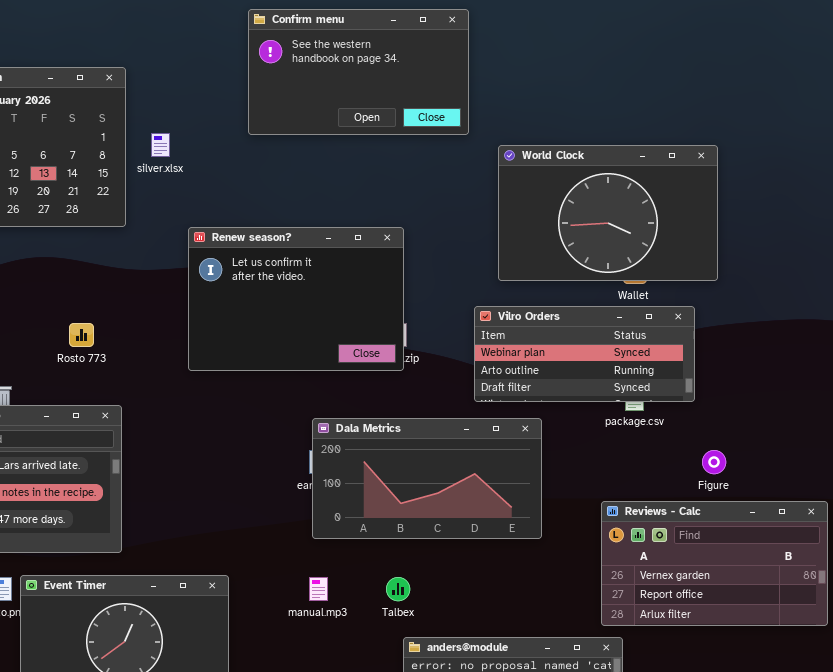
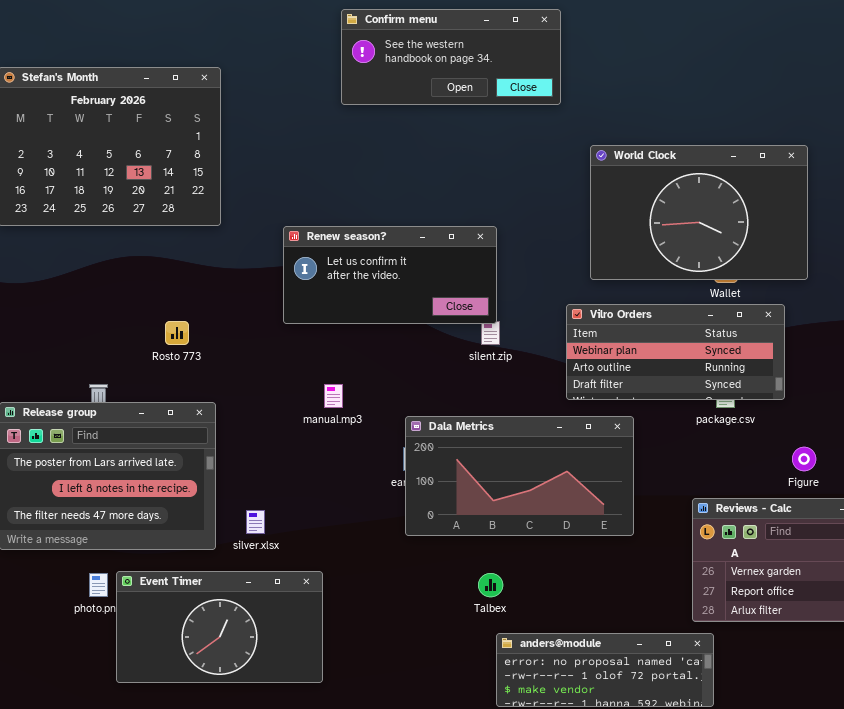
Confirm menu: [248,9,469,135] -> [341,9,561,105], resized
silver.xlsx: [151,133,170,157] -> [246,510,265,534], moved
Renew season?: [188,227,404,371] -> [283,226,497,324], resized
manual.mp3: [309,577,328,601] -> [324,384,343,408], moved

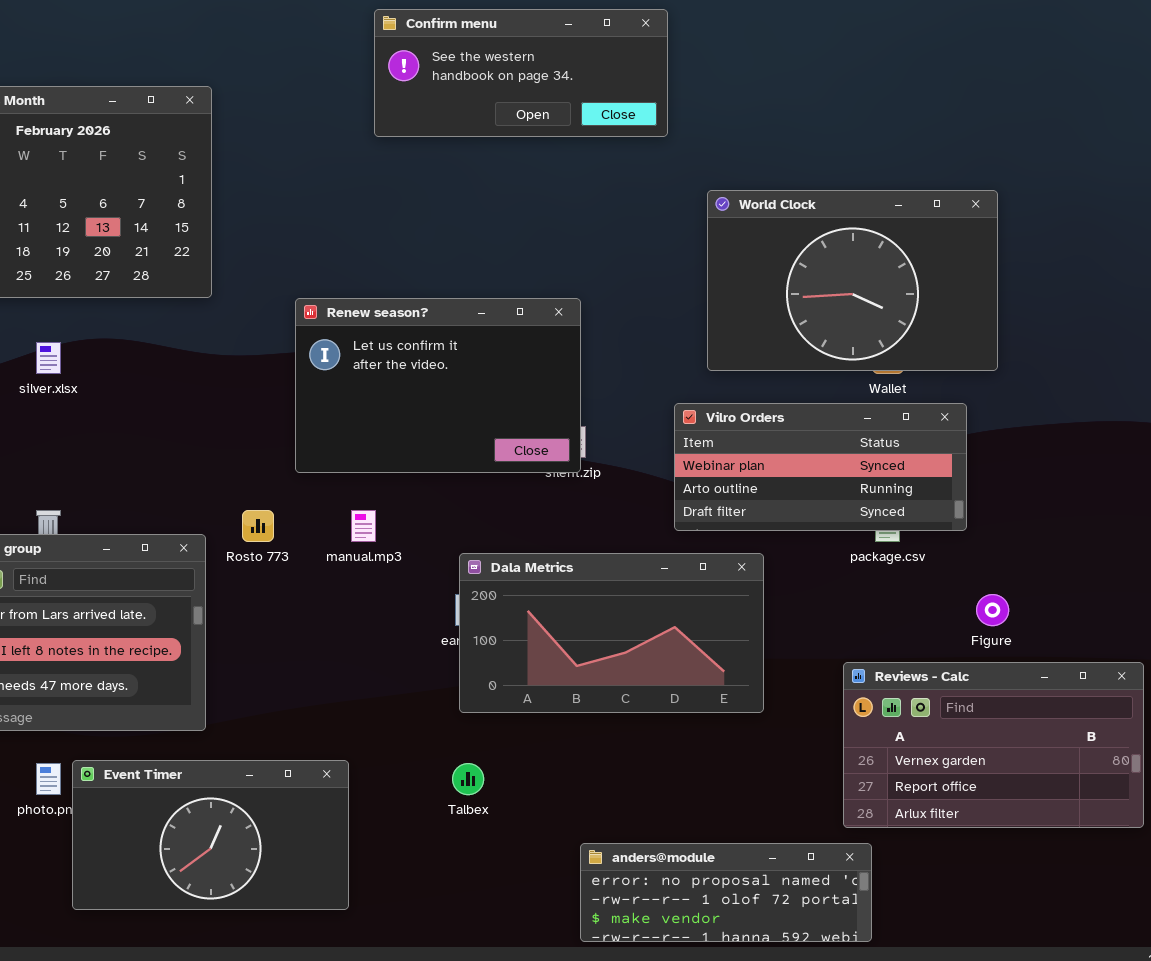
Renew season?: [283,226,497,324] -> [295,298,581,473], resized
Rosto 773: [165,321,189,345] -> [242,510,274,542], moved
silver.xlsx: [246,510,265,534] -> [36,342,61,374], moved
Talbex: [478,573,503,597] -> [452,763,484,795], moved

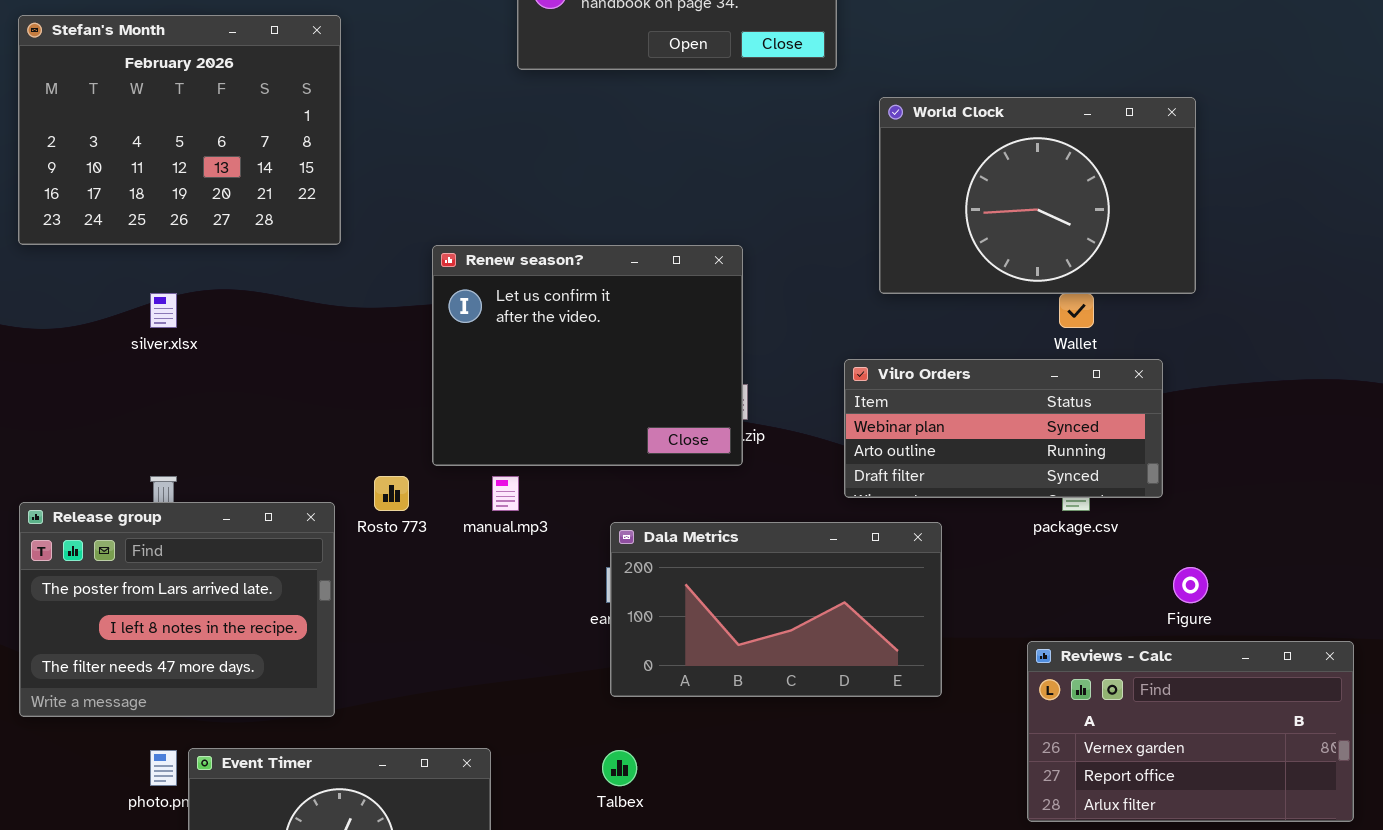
World Clock: [707,190,998,371] -> [879,97,1196,294], moved
Renew season?: [295,298,581,473] -> [432,245,743,466], resized

